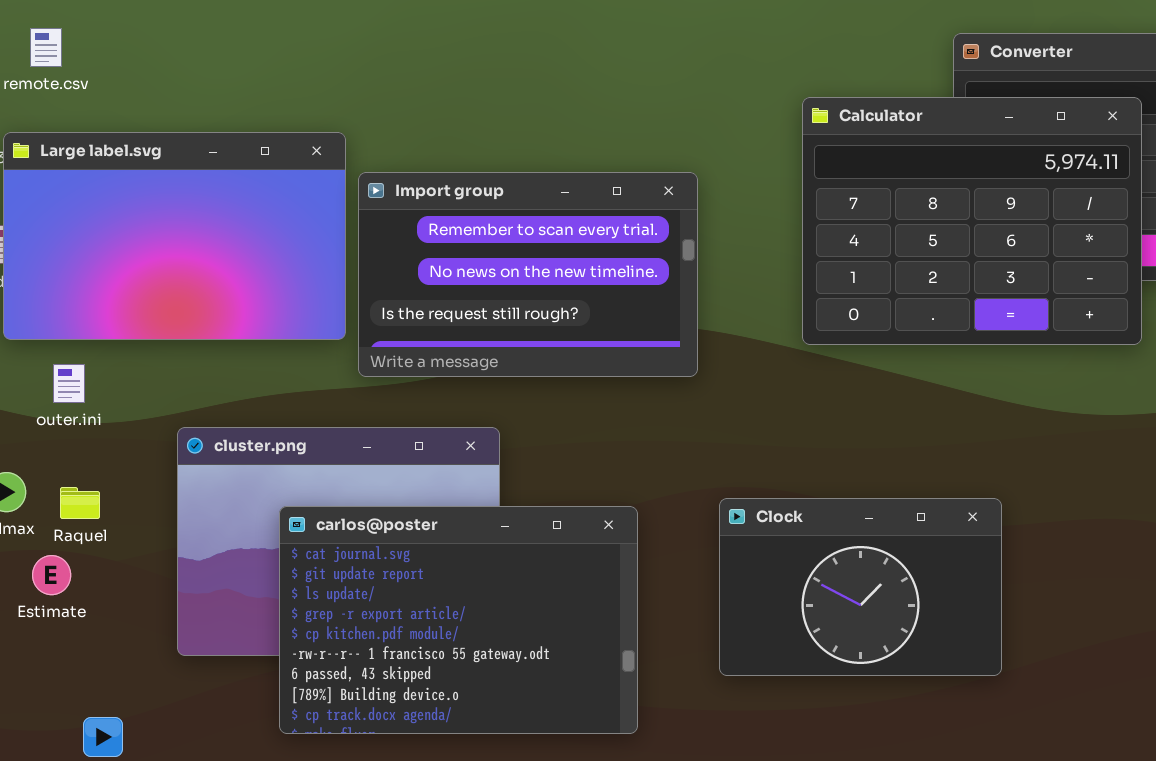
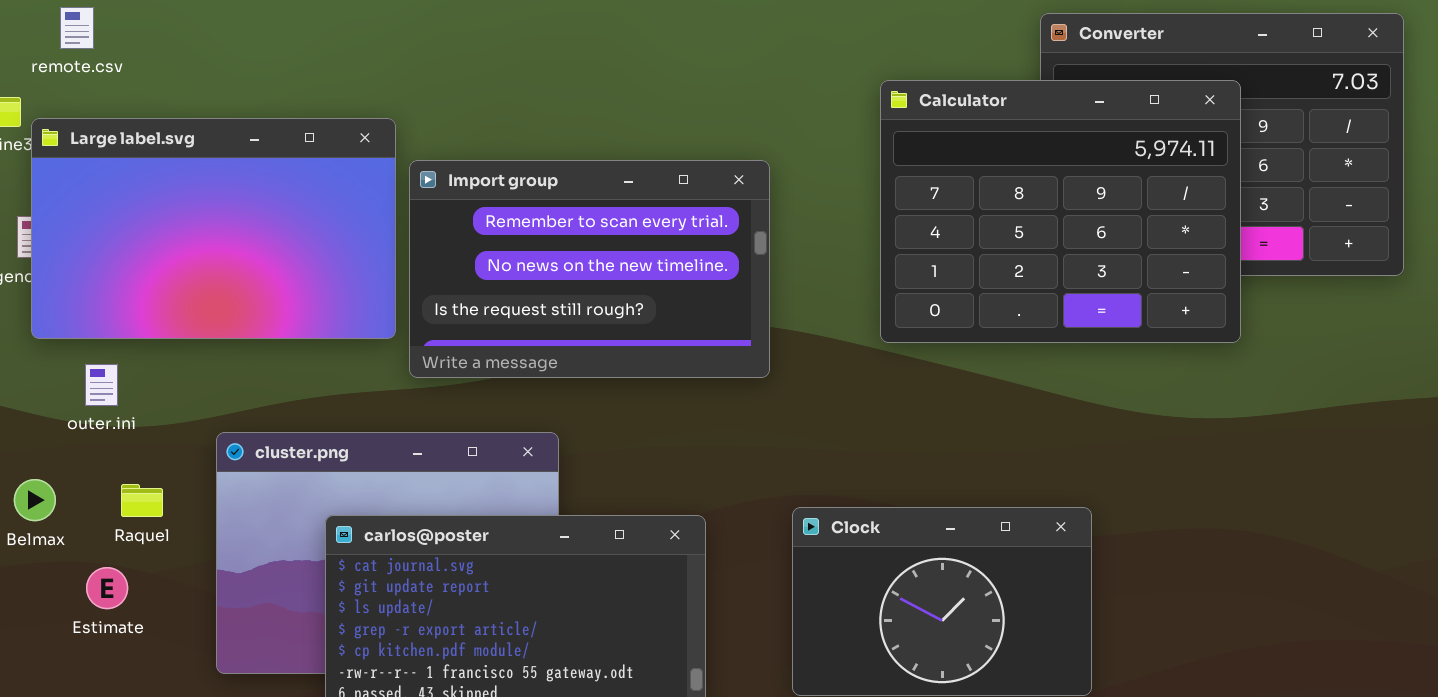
Raquel: [60,487,100,519] -> [121,484,163,517], moved
Estimate: [32,555,71,595] -> [86,567,128,609], moved

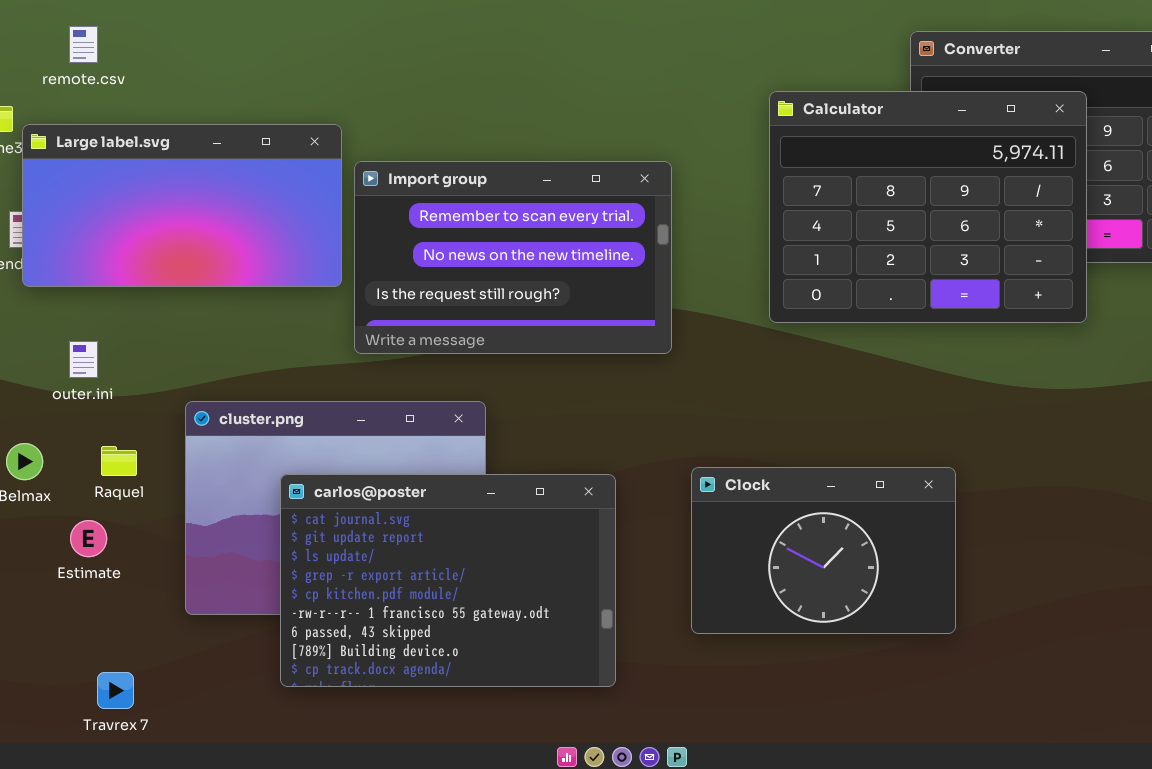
remote.csv: [60,7,94,49] -> [69,26,98,63], moved
Large label.svg: [31,118,396,339] -> [22,124,342,287], resized

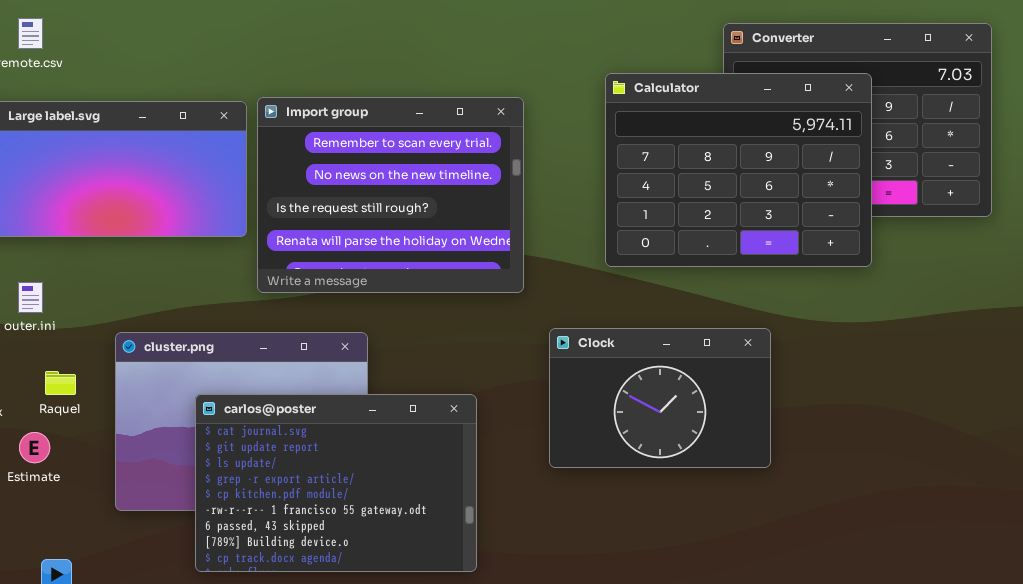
Import group: [354,161,672,354] -> [257,97,524,293], resized
Clock: [691,467,956,634] -> [549,328,771,468], moved

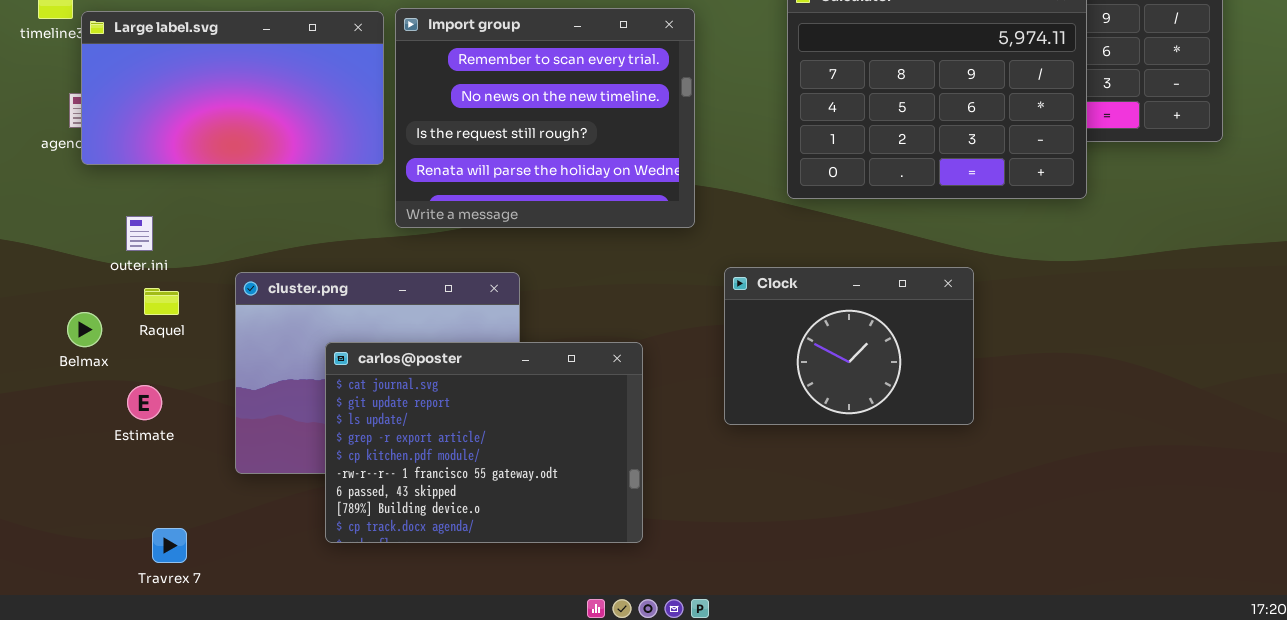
Raquel: [45,371,76,395] -> [144,288,179,315], moved

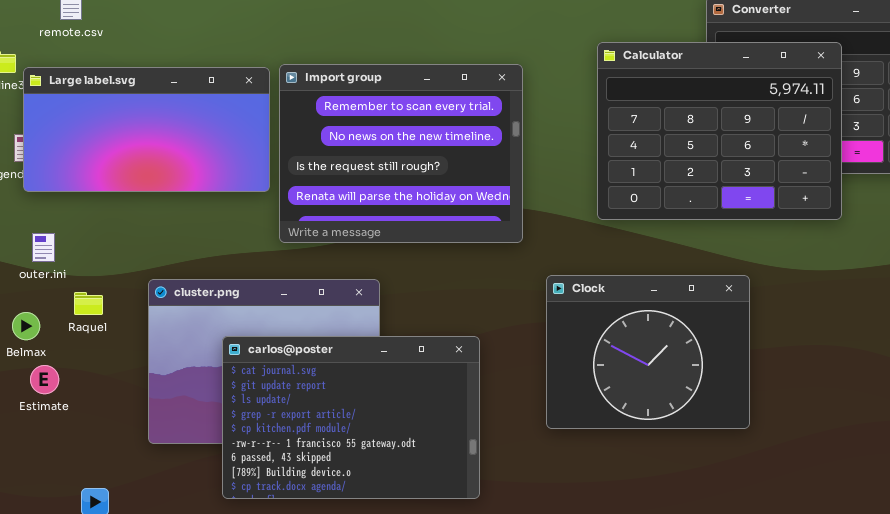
outer.ini: [126,216,153,251] -> [32,233,55,262], moved
Clock: [724,267,974,425] -> [546,275,750,429], resized
Estimate: [127,385,162,420] -> [30,365,59,394], moved

